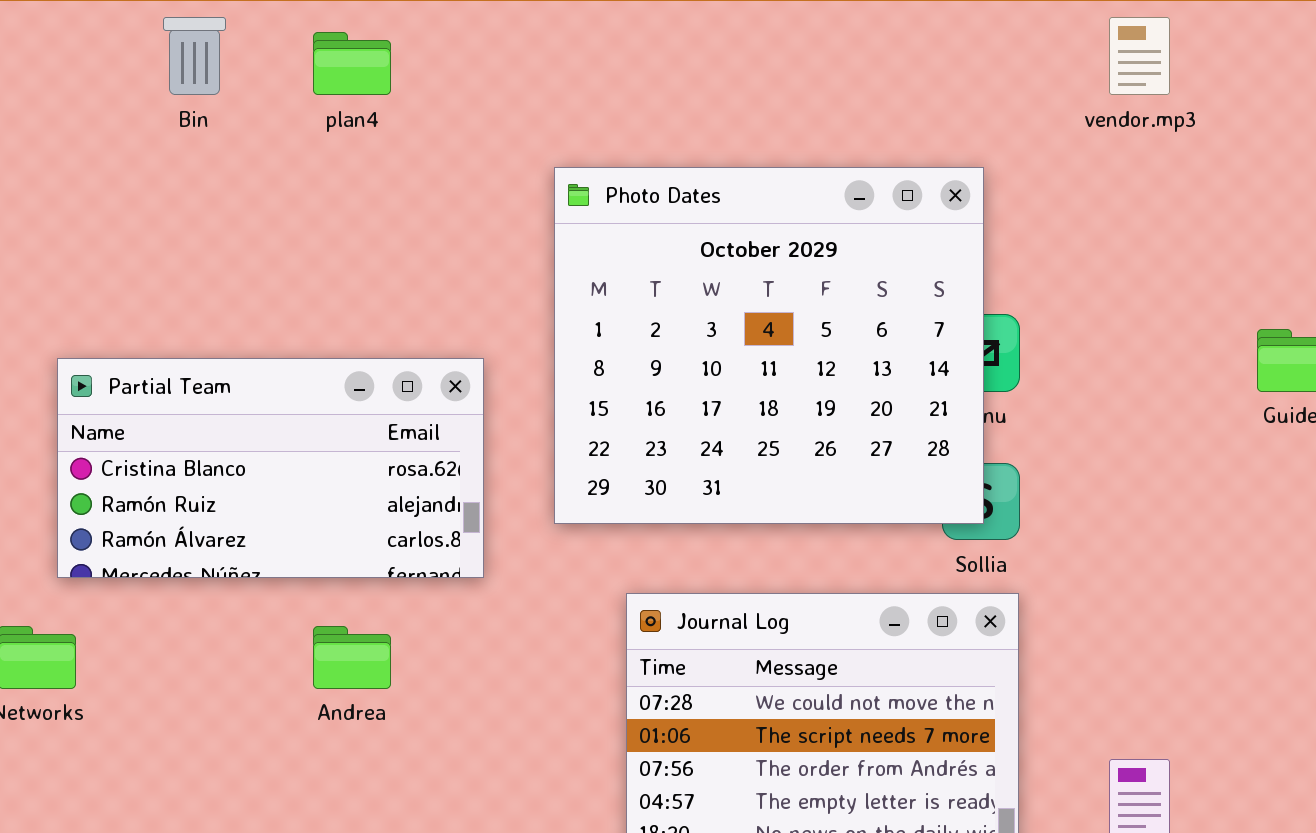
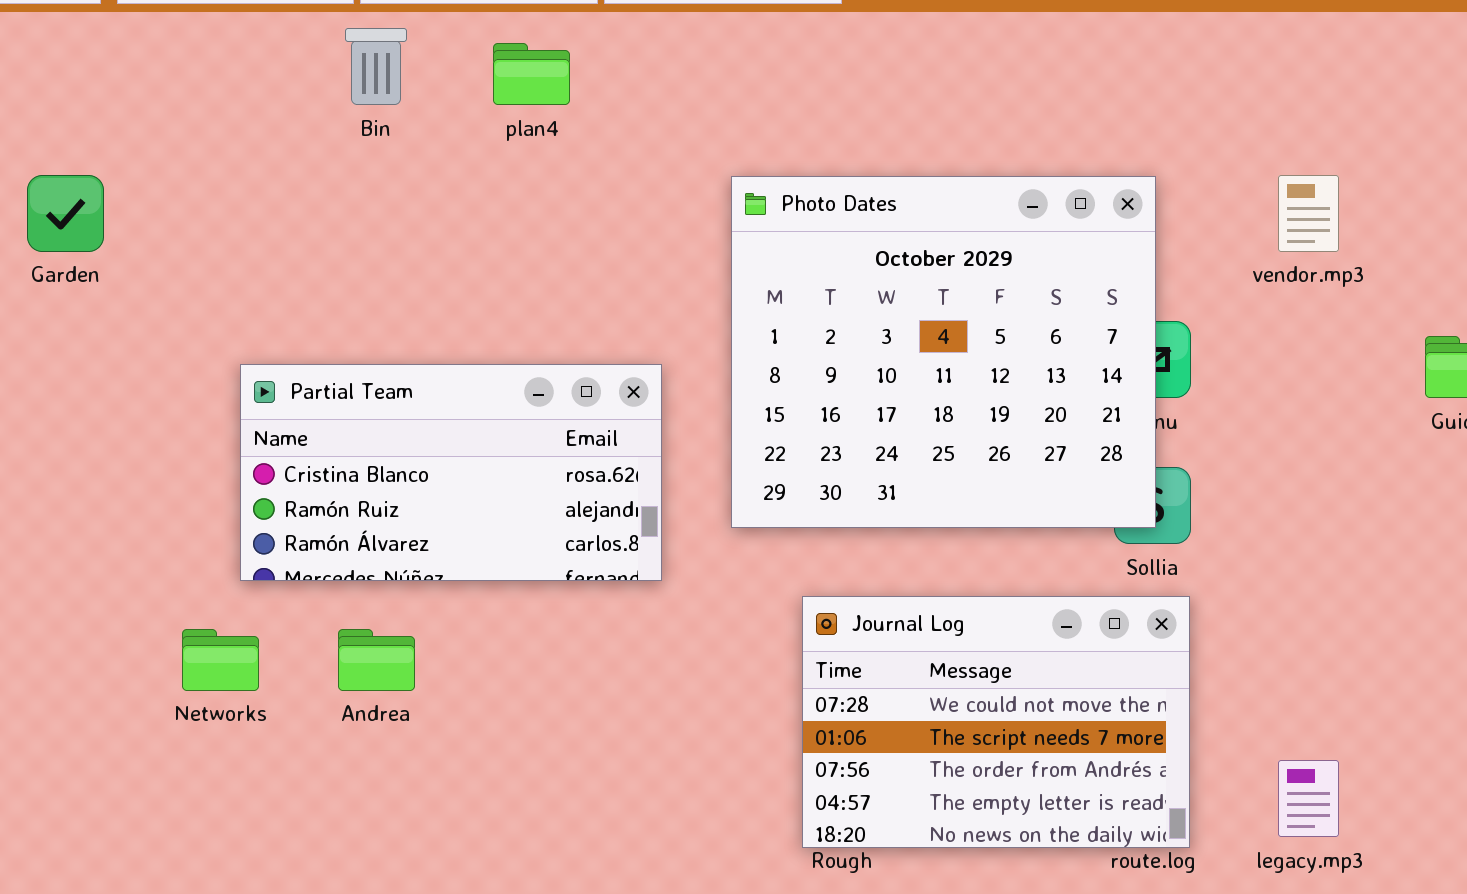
vendor.mp3: [1109,17,1170,95] -> [1278,175,1339,252], moved
Andrea: [313,626,391,689] -> [338,629,415,691], moved

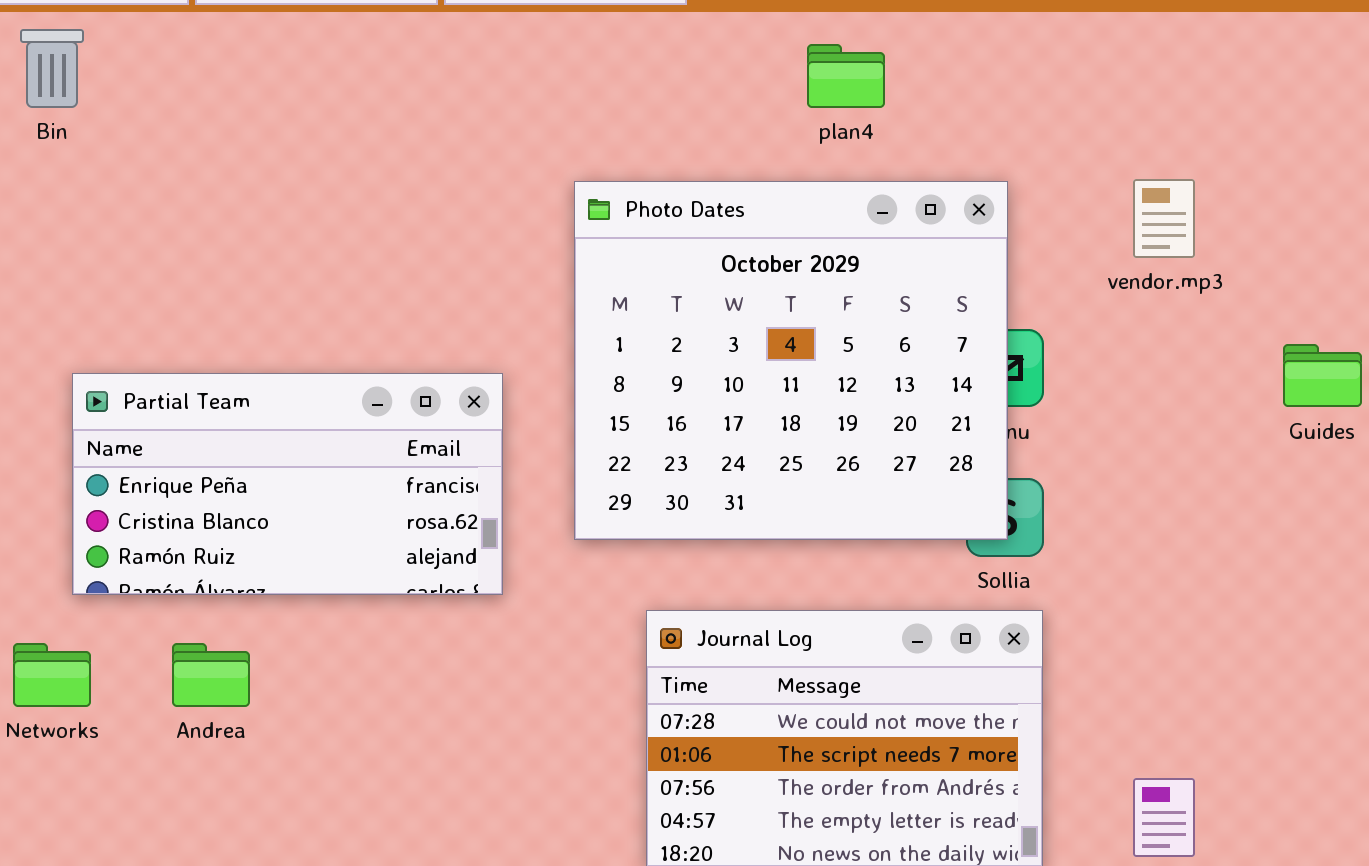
Bin: [345,28,407,105] -> [20,29,84,108], moved
plan4: [493,43,570,105] -> [807,44,885,108], moved
Partial Team: [240,364,662,581] -> [72,373,503,595], scrolled up 1 row

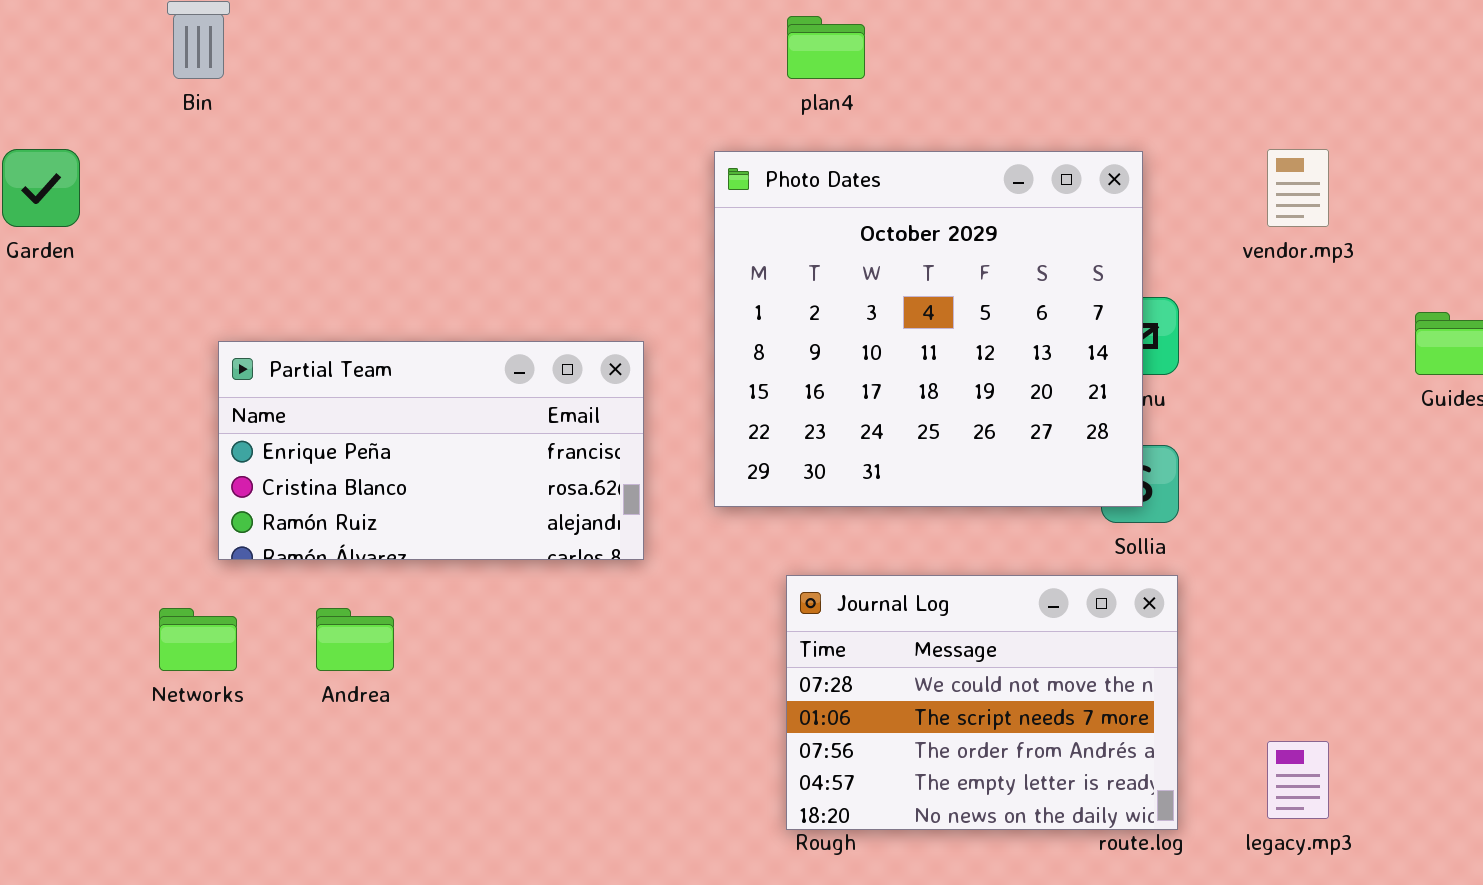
plan4: [807,44,885,108] -> [787,16,865,79], moved

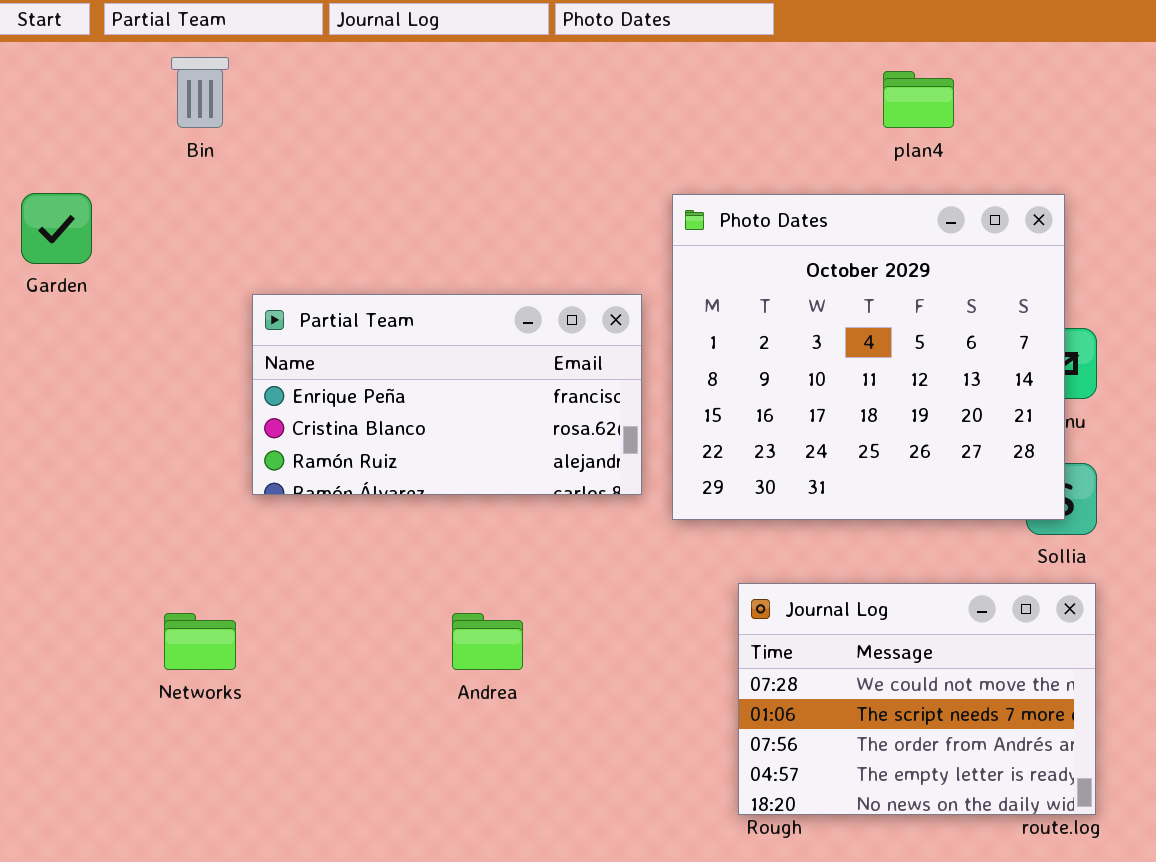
plan4: [787,16,865,79] -> [883,71,954,128], moved
Partial Team: [218,341,644,560] -> [252,294,642,495], moved
Andrea: [316,608,394,671] -> [452,613,523,670], moved

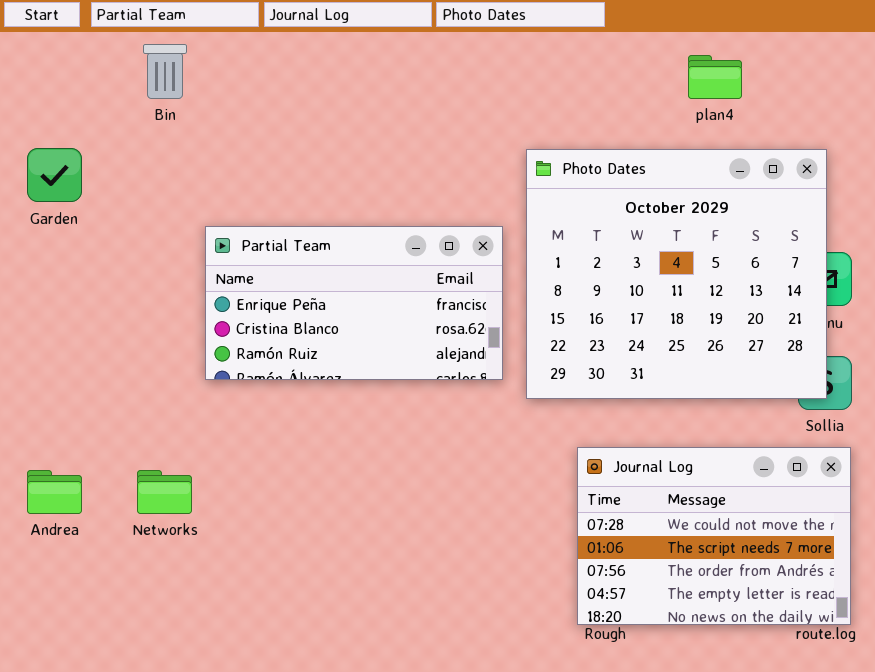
Andrea: [452,613,523,670] -> [27,470,82,514], moved

